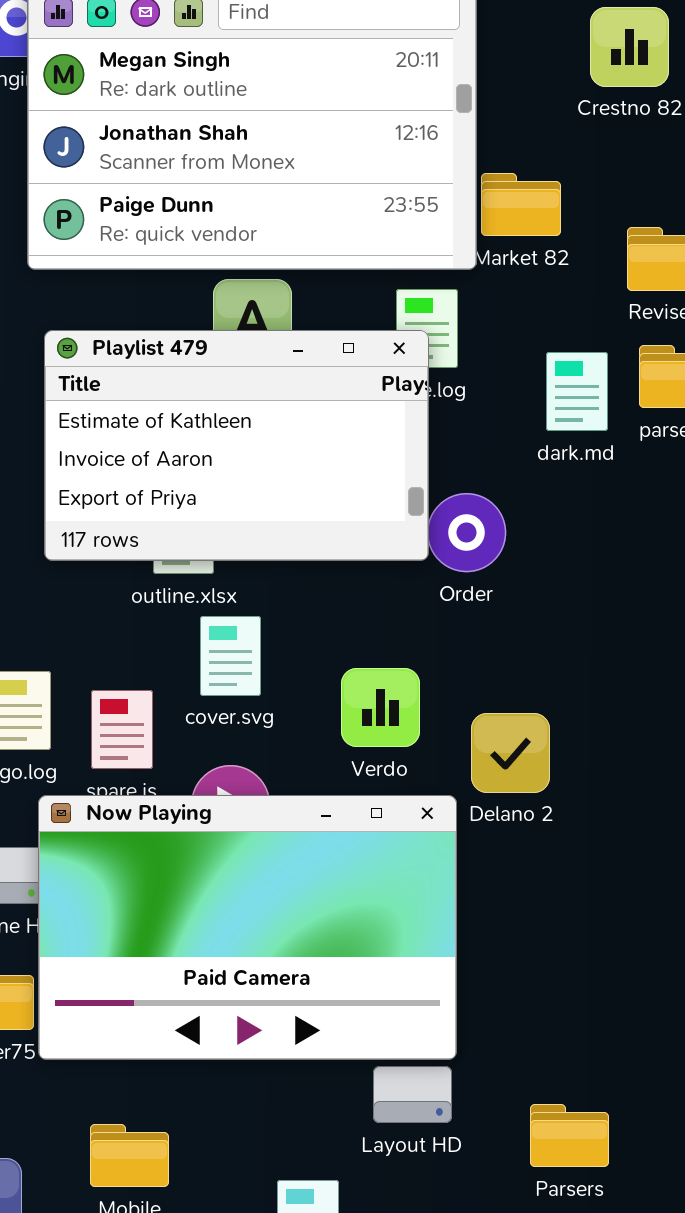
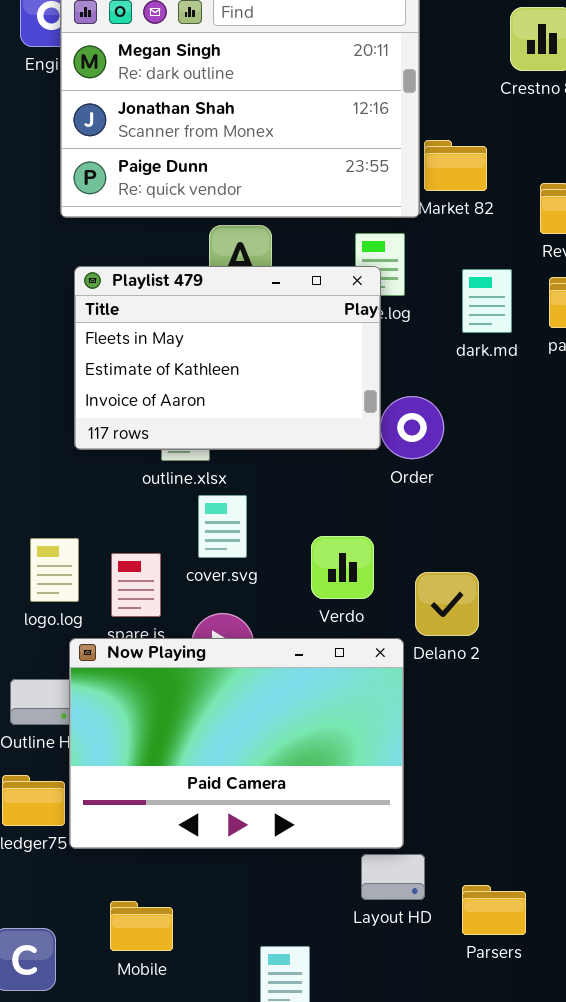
Playlist 479: [44,330,429,561] -> [74,266,381,450], scrolled up 1 row
dark.md: [546,352,608,431] -> [462,269,512,333], moved
Layout HD: [373,1066,452,1123] -> [361,854,425,900], moved

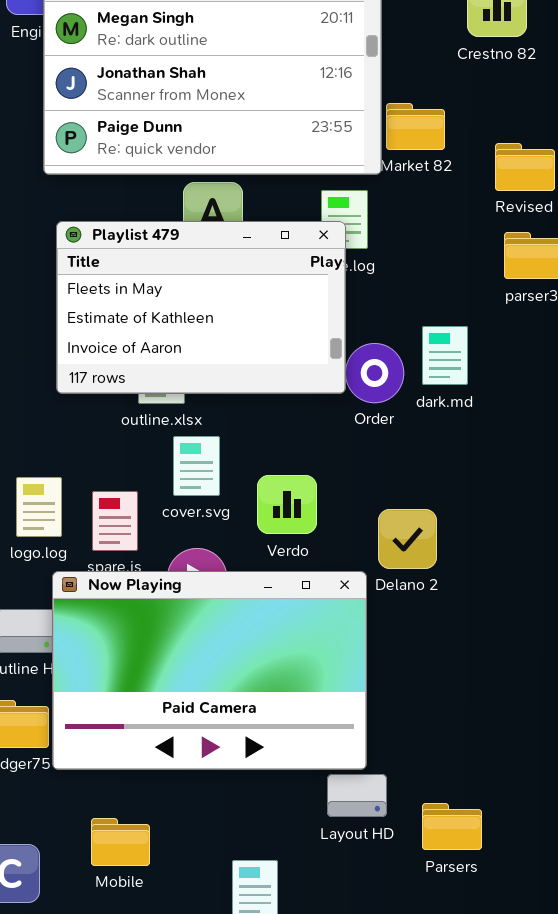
dark.md: [462,269,512,333] -> [422,326,468,385], moved
Verdo: [311,536,374,599] -> [257,475,317,534], moved

